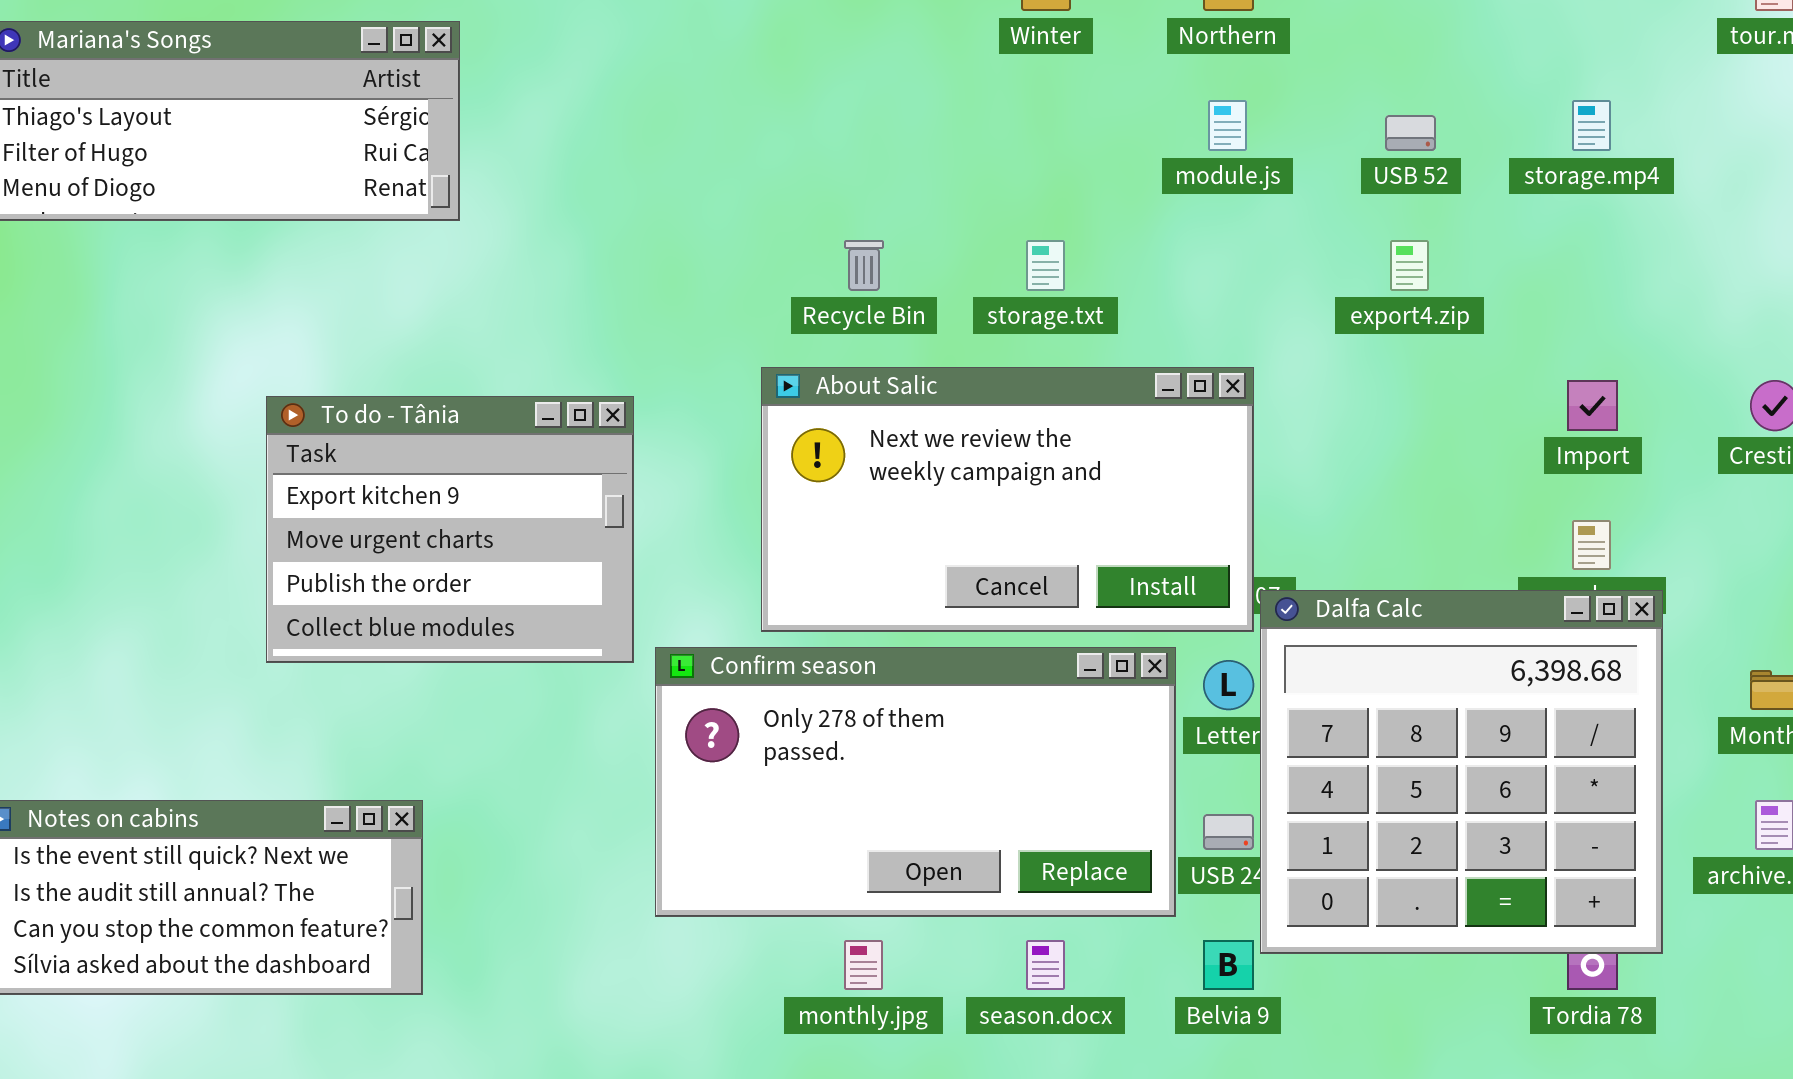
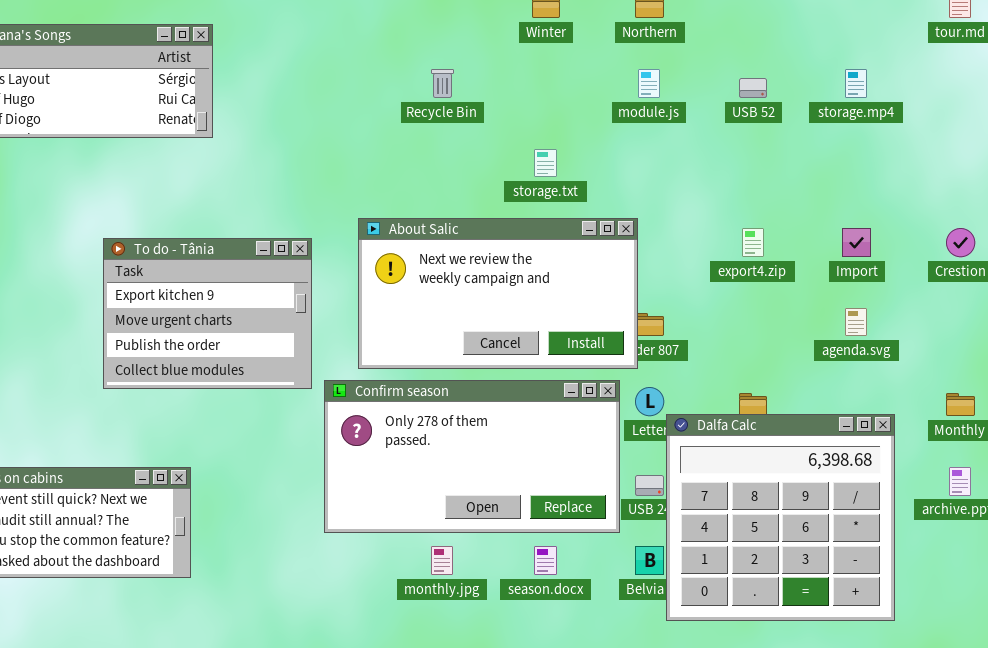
Recycle Bin: [844,240,884,291] -> [431,69,454,98], moved
export4.zip: [1390,240,1429,291] -> [742,228,764,257], moved
About Salic: [761,367,1254,632] -> [358,218,638,369], moved
Dalfa Calc: [1260,590,1663,954] -> [666,414,895,621], moved

